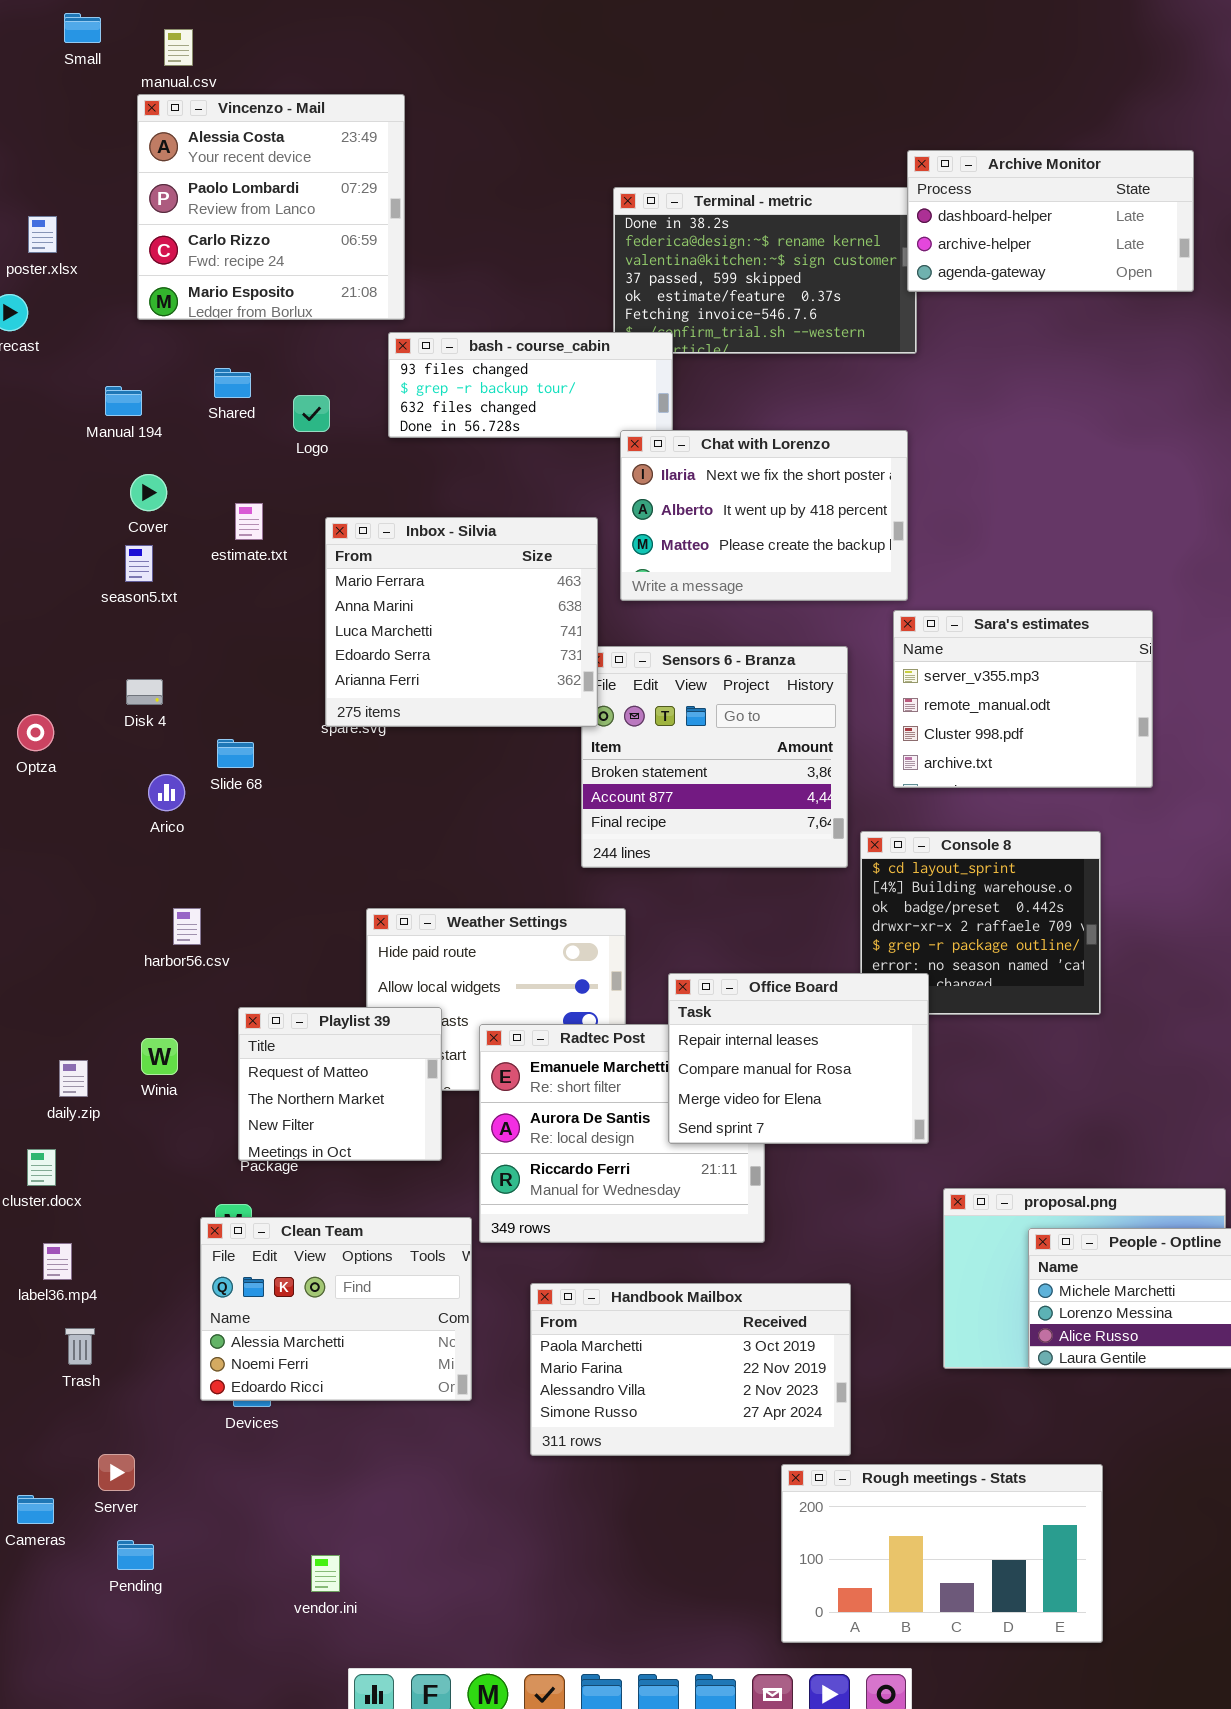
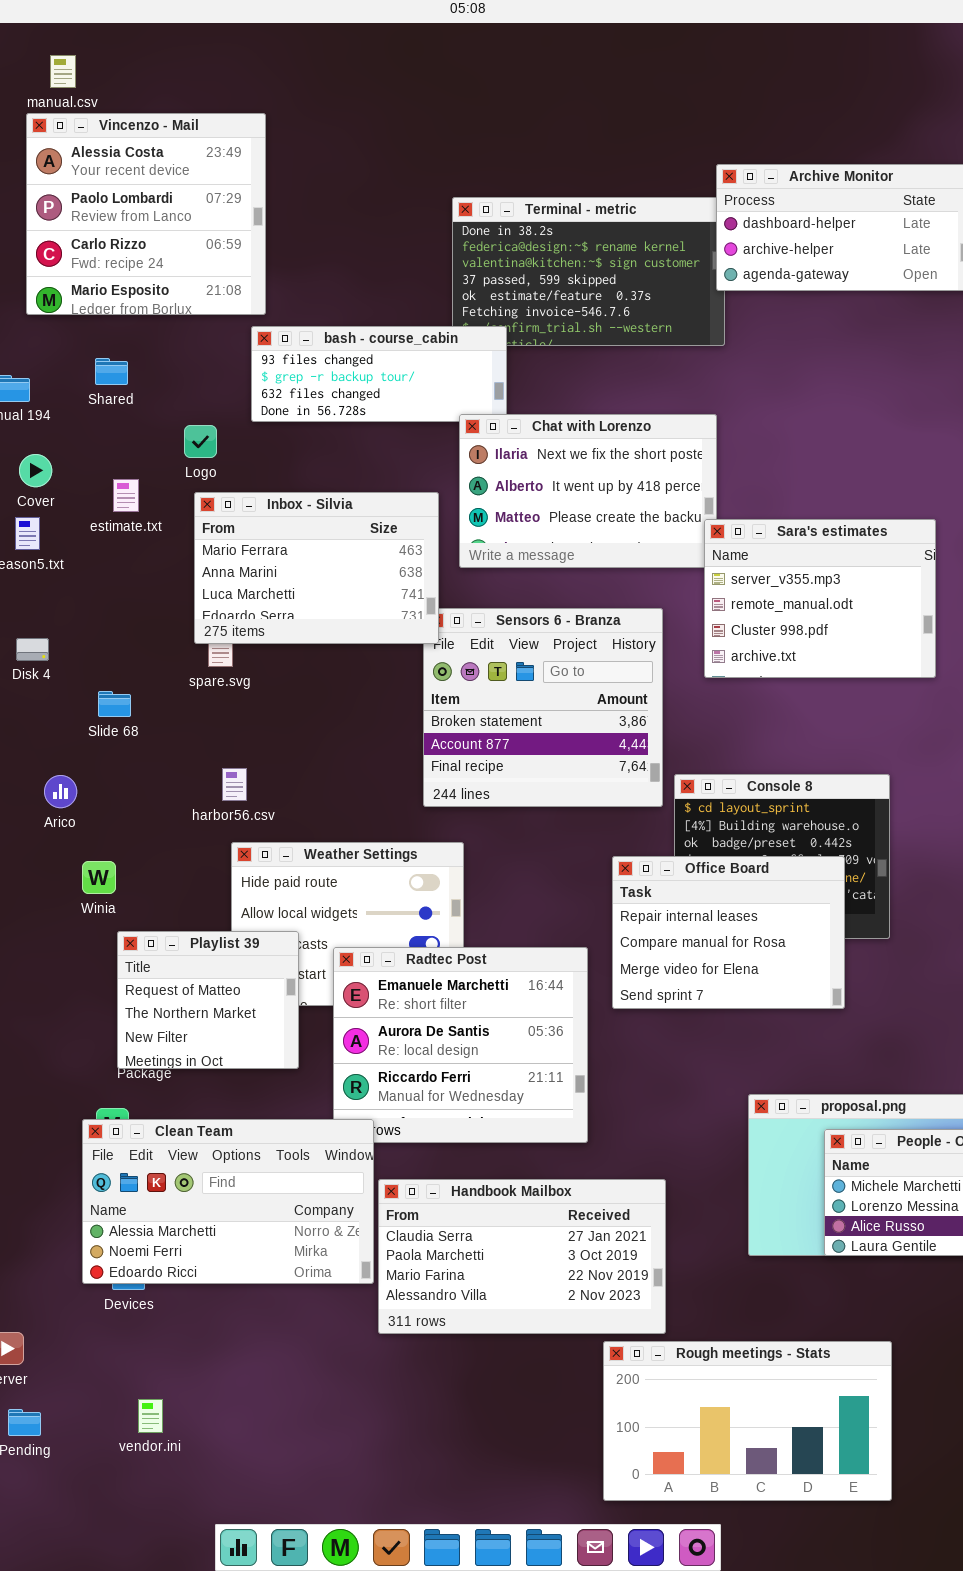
Logo: [293,395,330,432] -> [184,425,217,458], moved
Inbox - Silvia: [325,517,598,727] -> [194,492,439,644], resized
Sara's estimates: [893,610,1153,788] -> [704,519,936,678], moved
Arico: [148,774,185,811] -> [44,775,77,808], moved
harbor56.csv: [173,908,201,945] -> [222,768,247,801], moved
Office Board: [668,973,929,1144] -> [612,856,845,1009], moved
Winia: [141,1038,178,1075] -> [82,861,116,894], moved
Clean Team: [200,1217,472,1401] -> [82,1119,374,1284], resized
Handbook Mailbox: [530,1283,851,1456] -> [378,1179,666,1334], scrolled up 1 row
vendor.ini: [311,1555,340,1592] -> [138,1399,163,1433], moved

